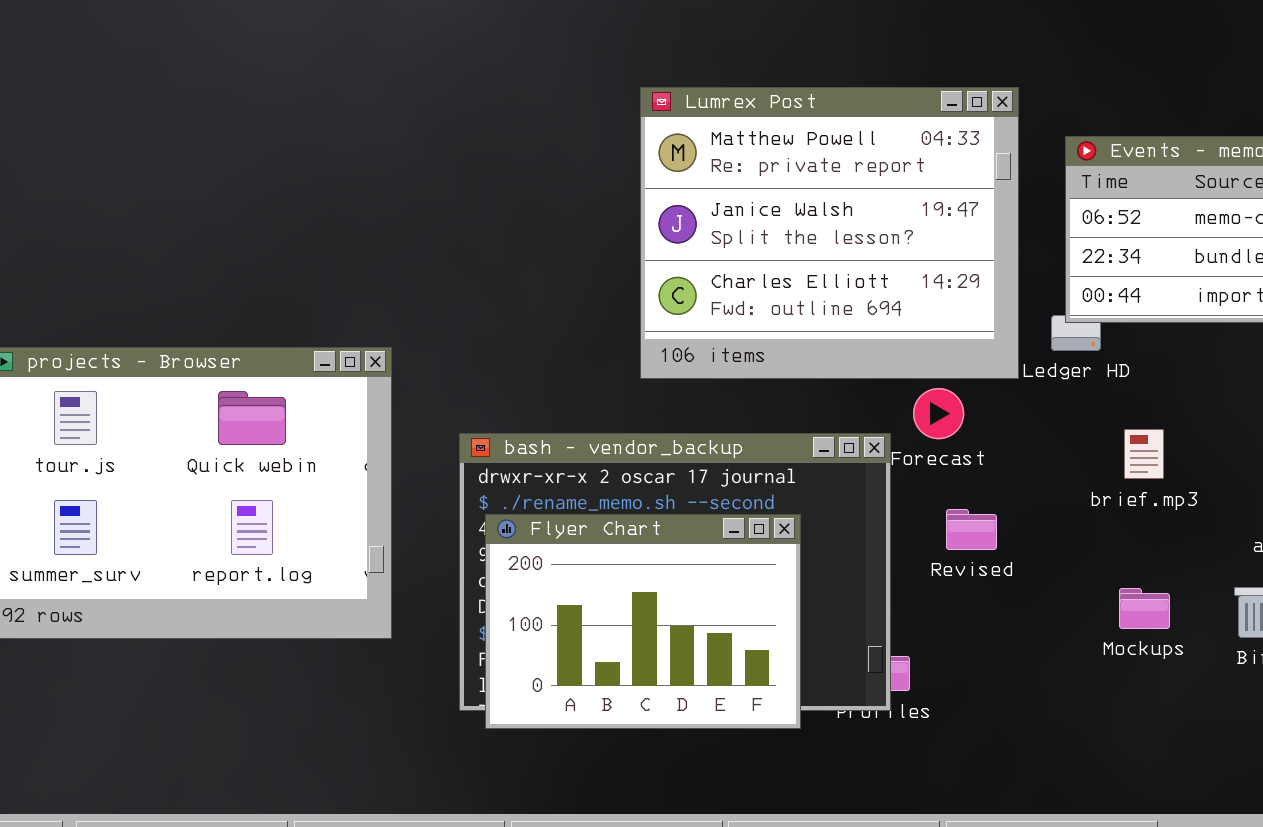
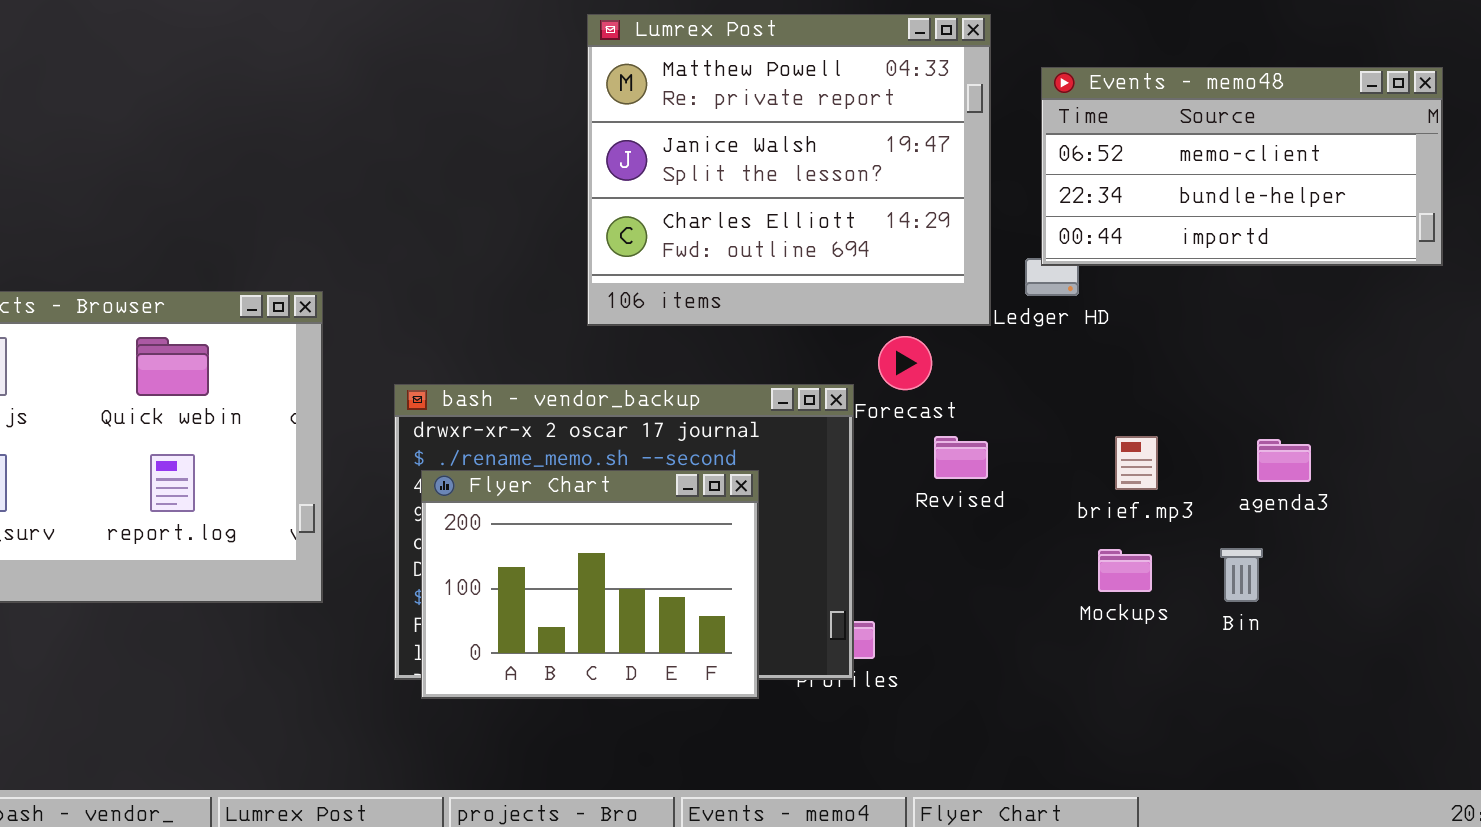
brief.mp3: [1124,429,1164,479] -> [1115,436,1158,490], moved
Revised: [946,509,997,550] -> [934,436,988,479], moved

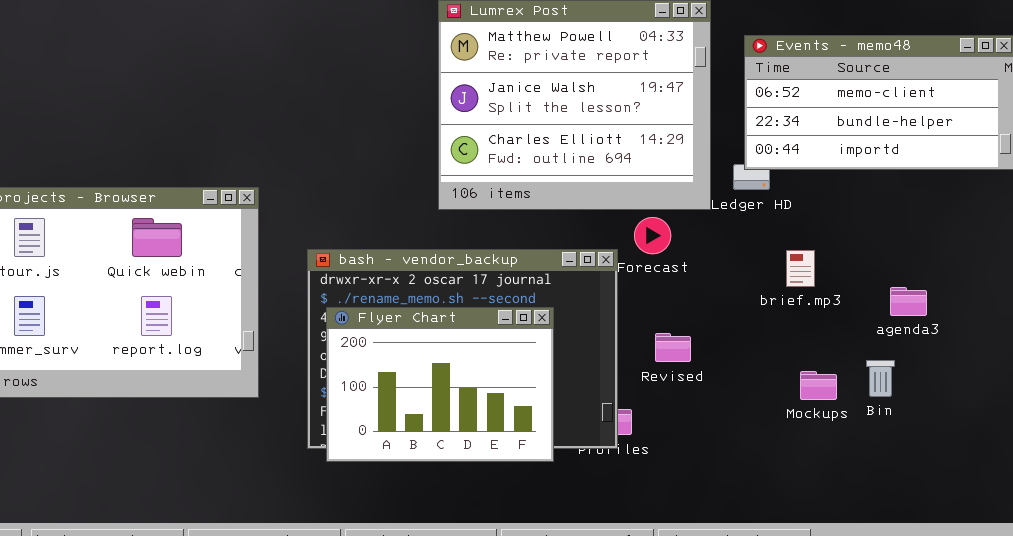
Revised: [934,436,988,479] -> [655,333,691,362], moved
brief.mp3: [1115,436,1158,490] -> [786,250,815,287], moved
Mockups: [1098,549,1152,592] -> [800,371,837,400], moved

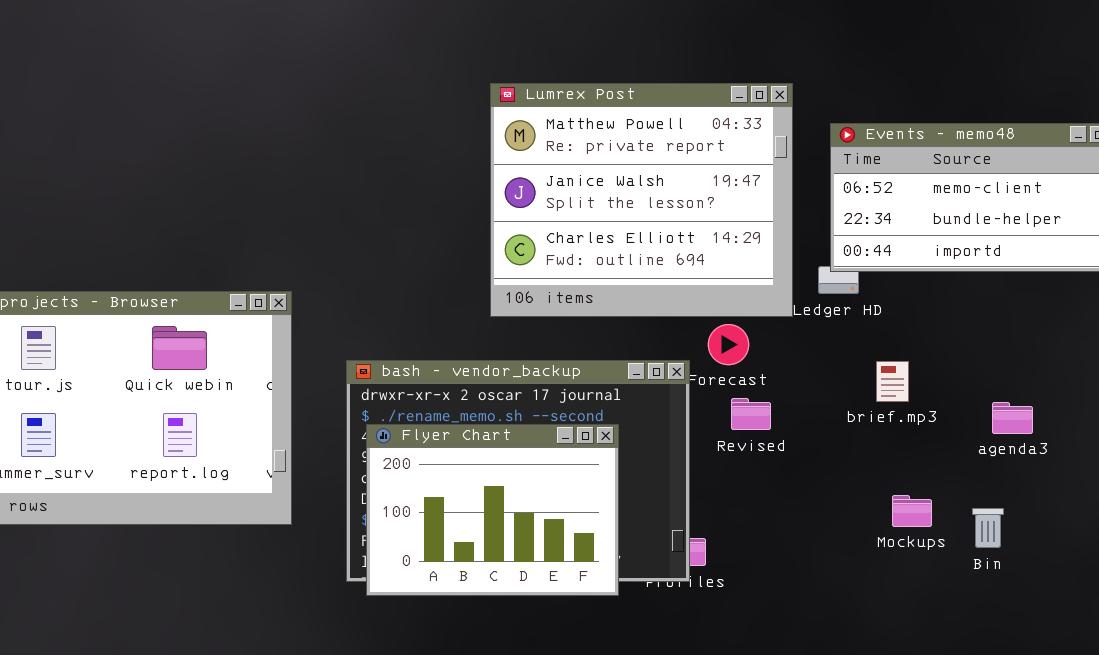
Revised: [655,333,691,362] -> [731,398,771,430], moved
Bin: [866,360,895,397] -> [972,508,1004,548], moved

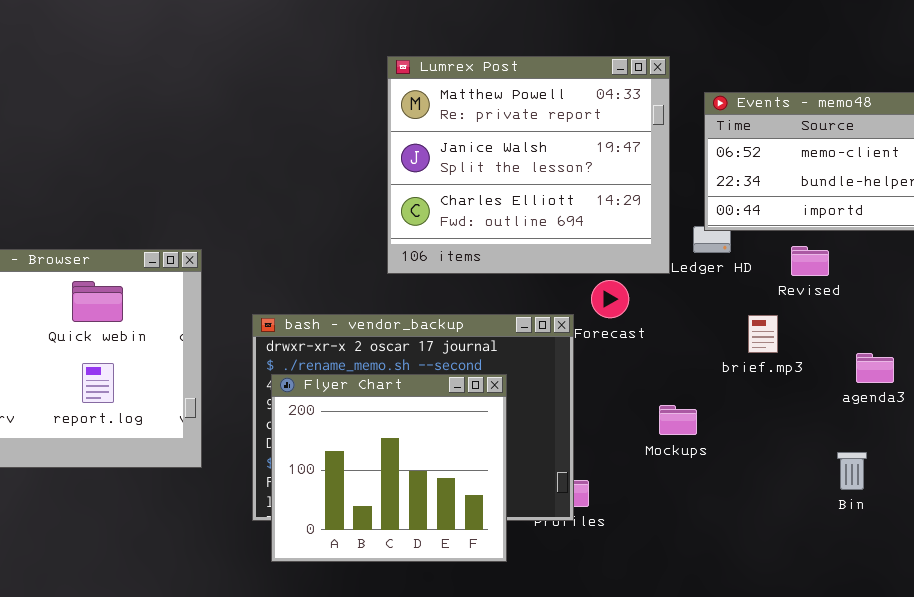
Revised: [731,398,771,430] -> [791,246,829,276], moved
Flyer Chart: [366,424,619,596] -> [271,374,507,562], resized
Mockups: [892,495,932,527] -> [659,405,697,435], moved

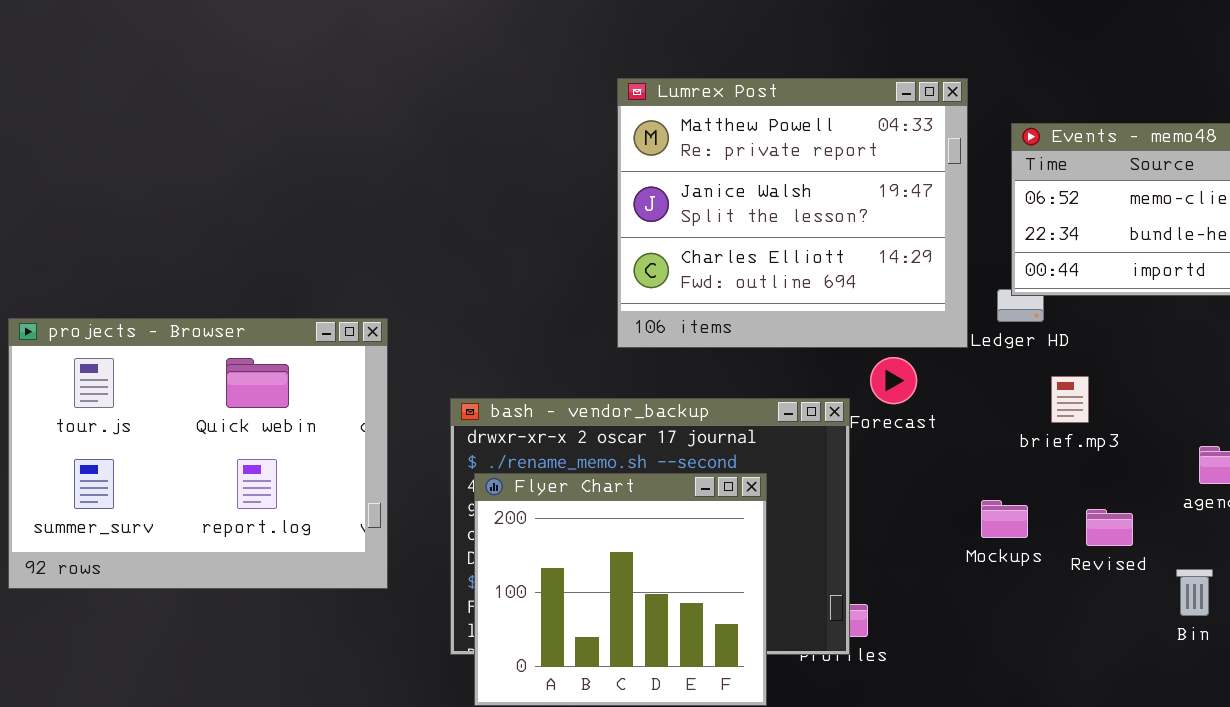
Revised: [791,246,829,276] -> [1086,509,1133,546], moved
brief.mp3: [748,315,778,353] -> [1051,376,1089,423], moved
Mockups: [659,405,697,435] -> [981,500,1028,538], moved

